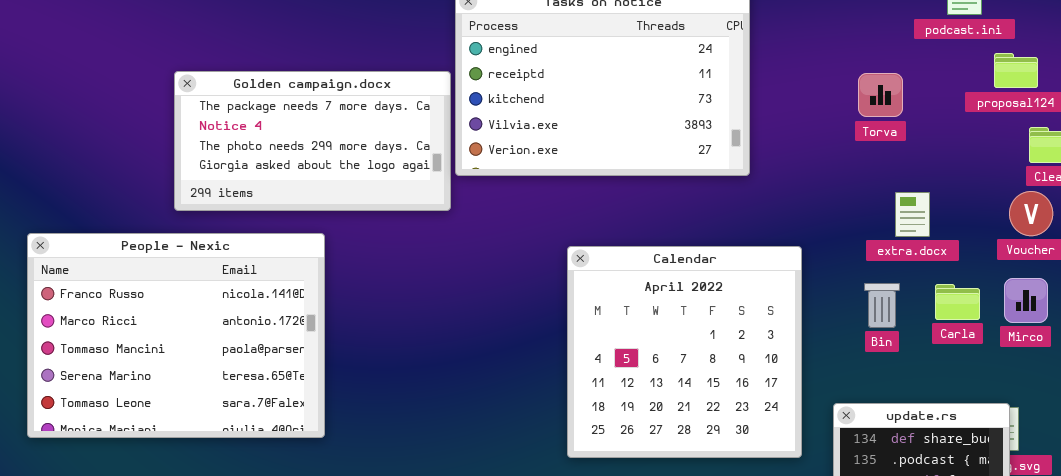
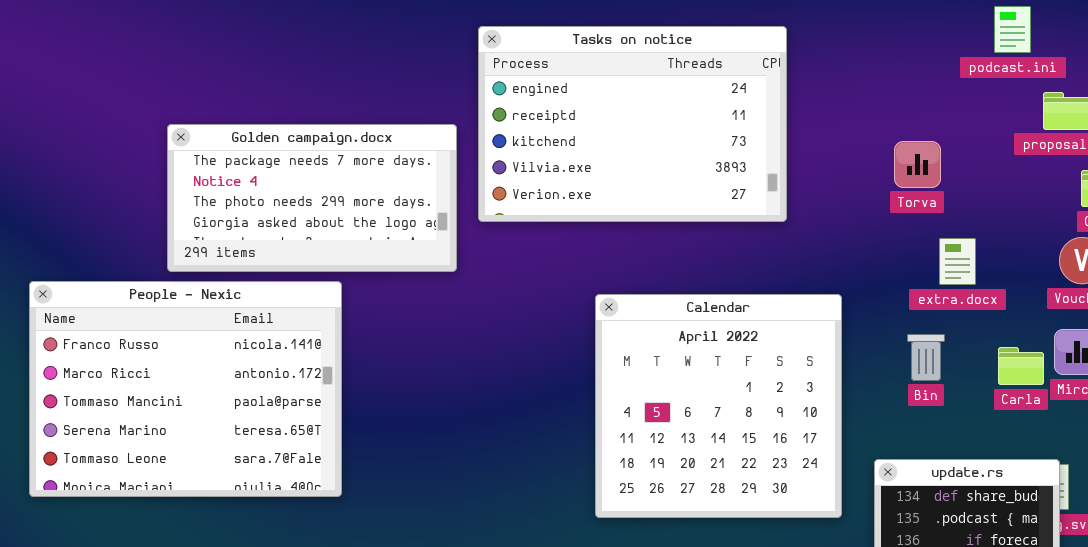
Golden campaign.docx: [174,71,451,211] -> [167,124,457,272], moved
Torva: [858,73,903,117] -> [894,141,941,188], moved
Carla: [935,284,980,320] -> [998,347,1044,385], moved

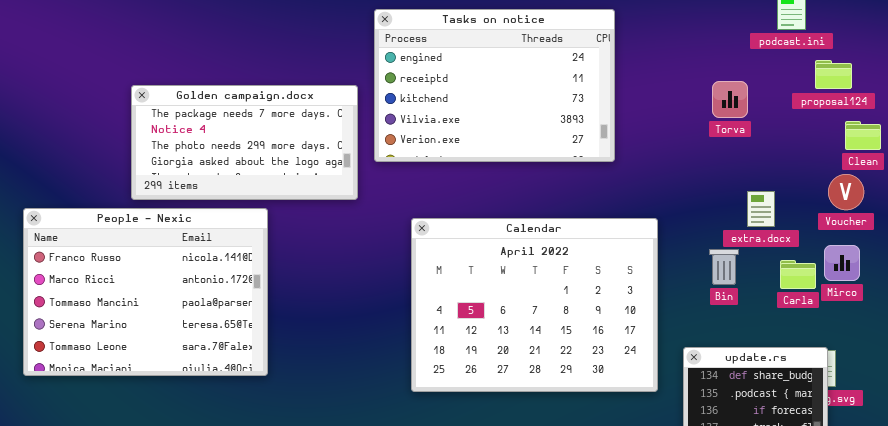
Torva: [894,141,941,188] -> [712,81,748,118], moved
extra.docx: [939,238,976,285] -> [747,191,775,227], moved
Calendar: [595,294,842,518] -> [411,218,658,392], resized

